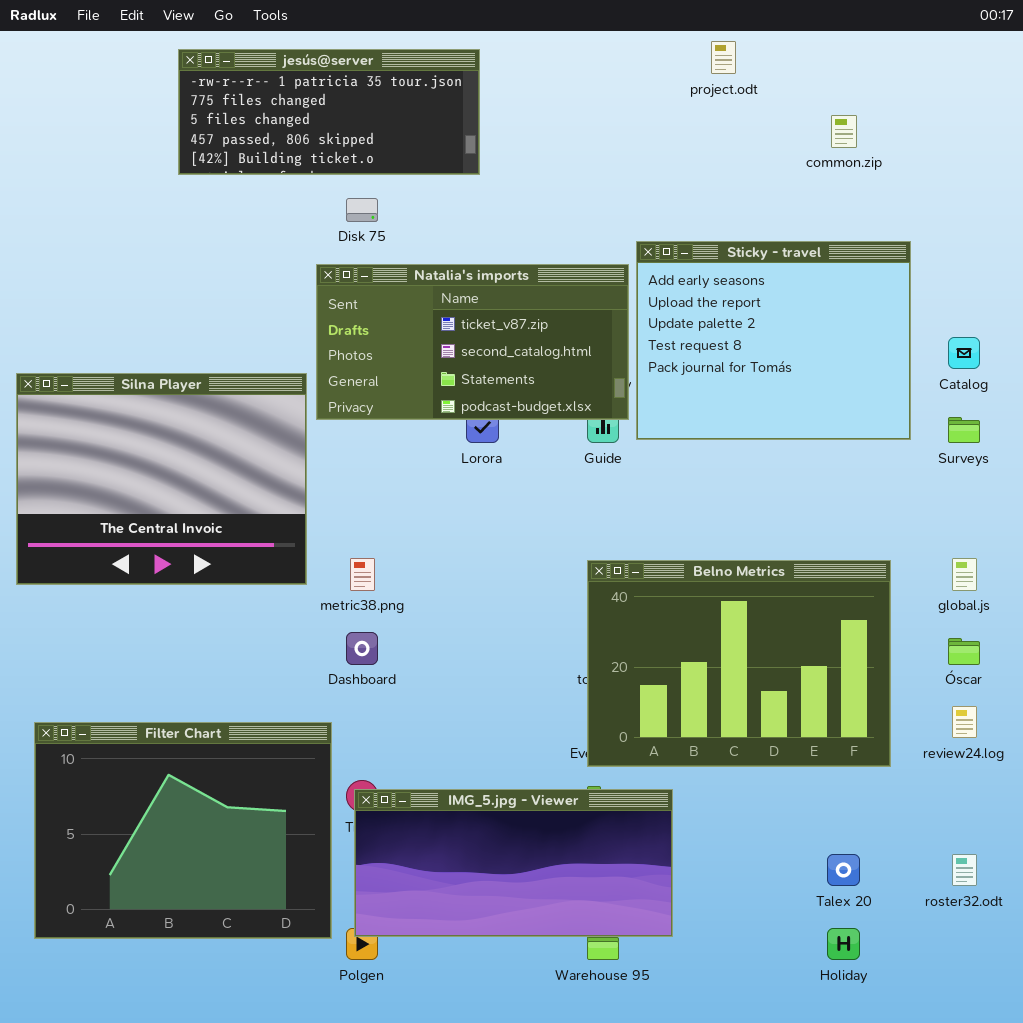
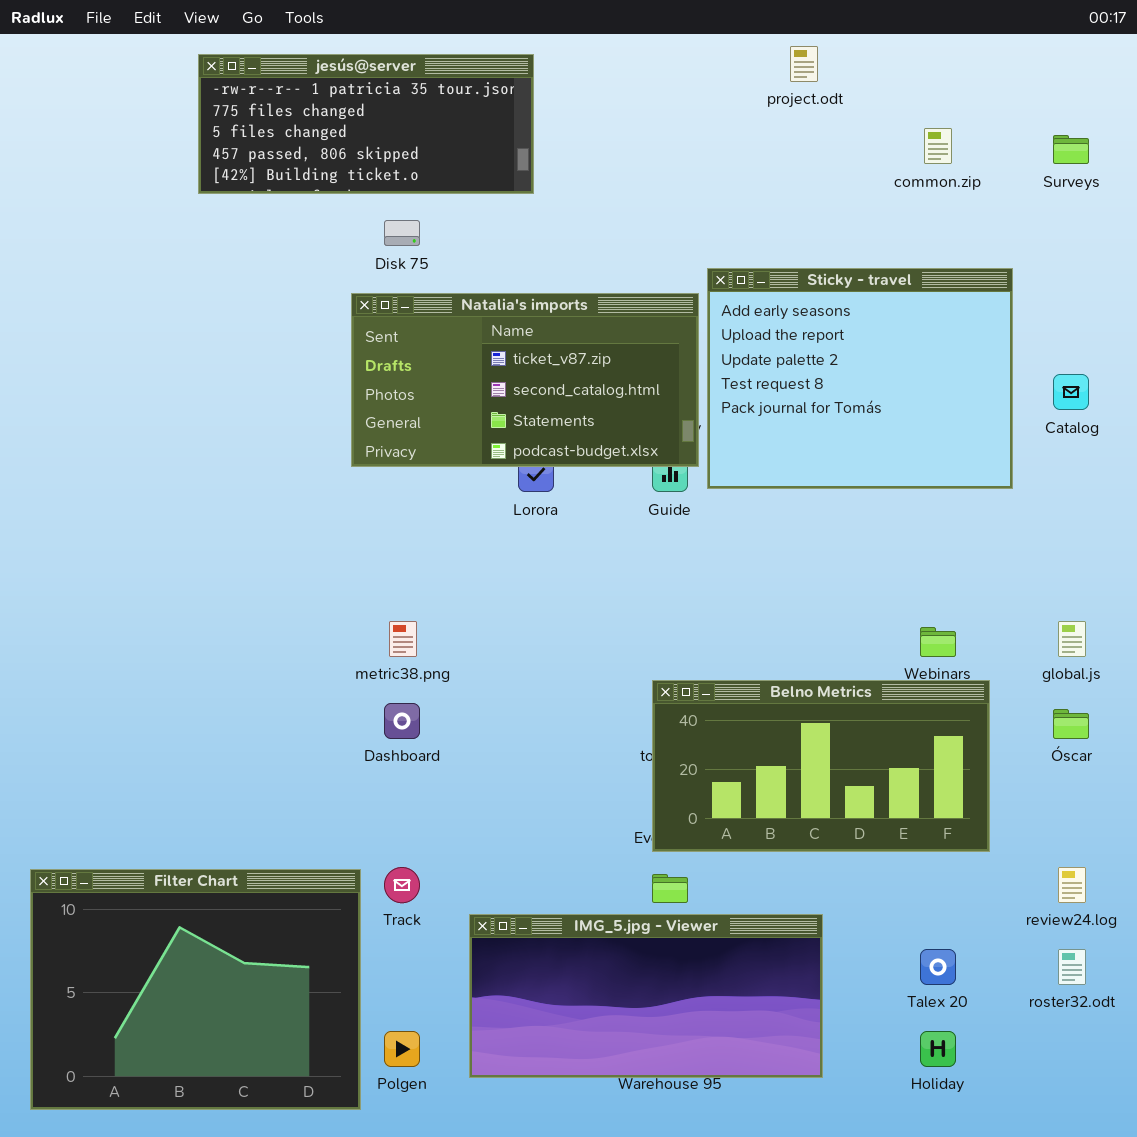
Silna Player: [16,373,307,585] -> none, closed
Surveys: [948,417,980,443] -> [1053,135,1089,164], moved
Belno Metrics: [587,560,891,767] -> [652,680,990,852], resized
review24.log: [952,706,977,738] -> [1058,867,1086,903], moved
Filter Chart: [34,722,332,939] -> [30,869,361,1110], moved
IMG_5.jpg - Viewer: [354,789,673,937] -> [469,914,823,1078], moved

